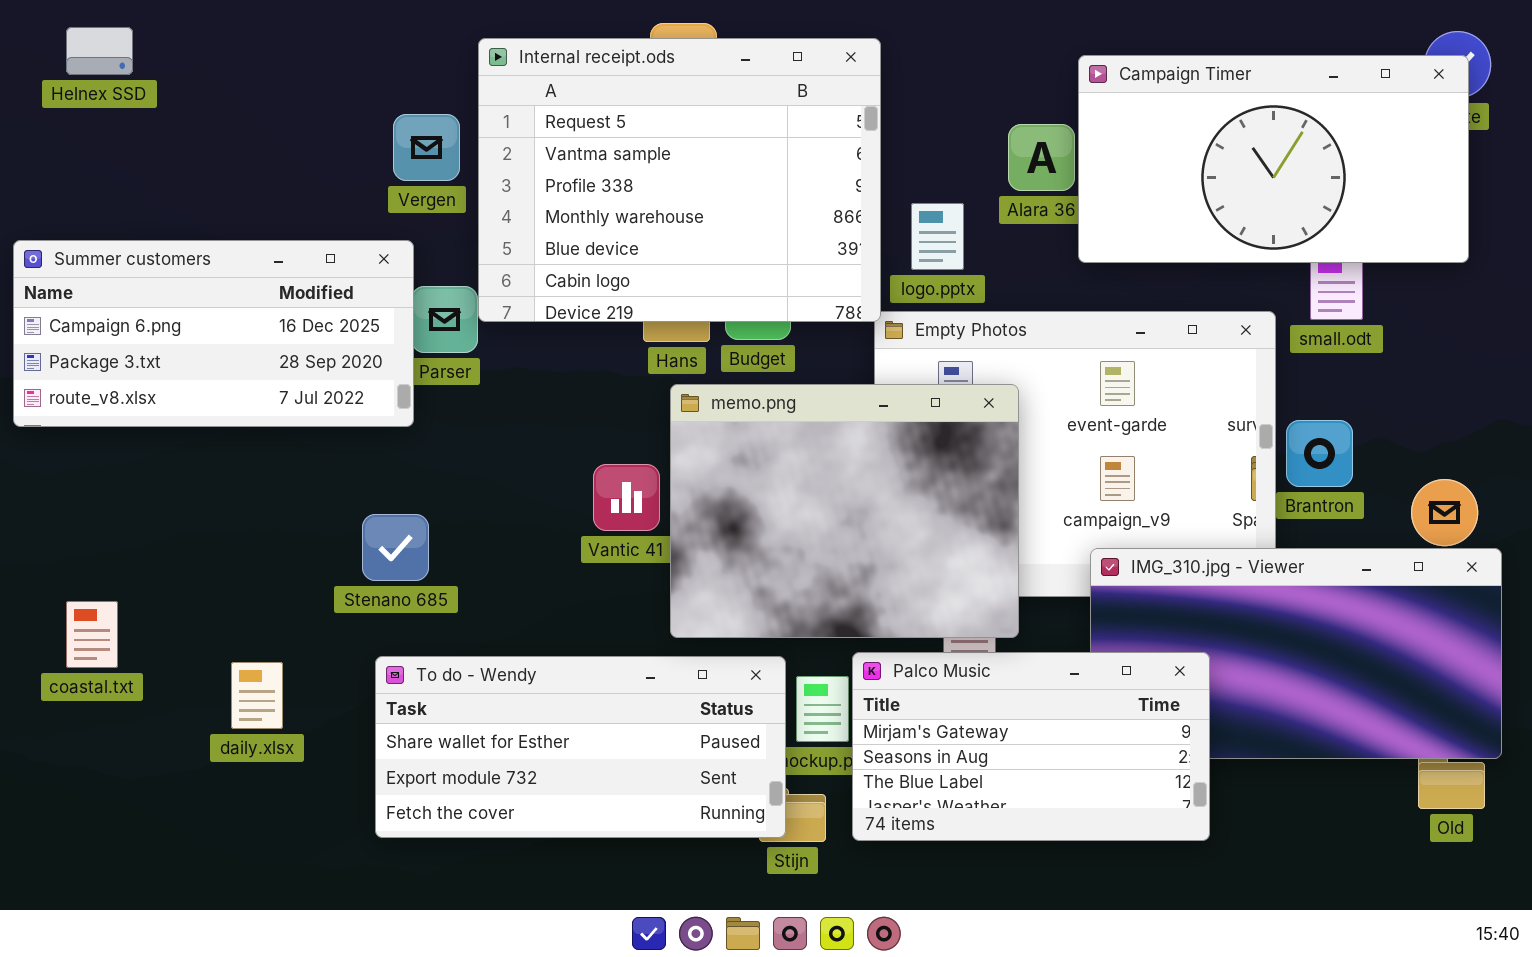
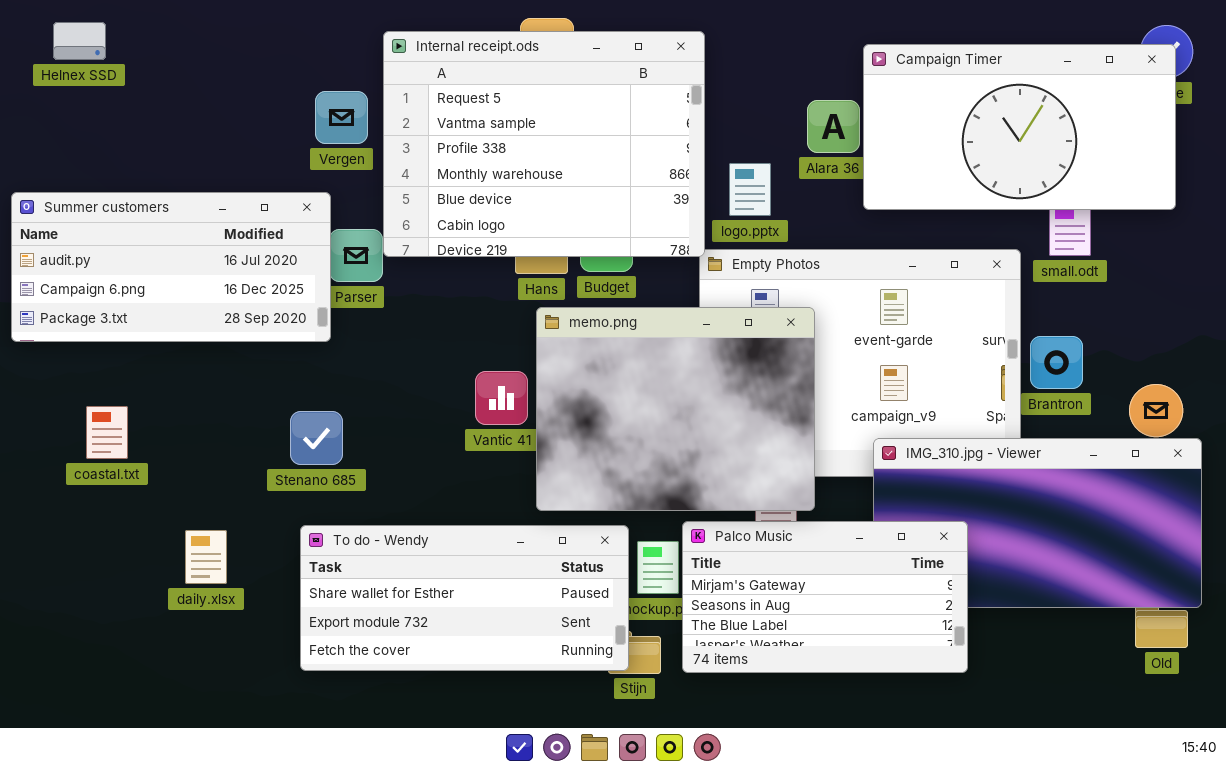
Summer customers: [13,240,414,427] -> [11,192,331,342], scrolled up 1 row
coastal.txt: [66,601,118,668] -> [86,406,128,459], moved

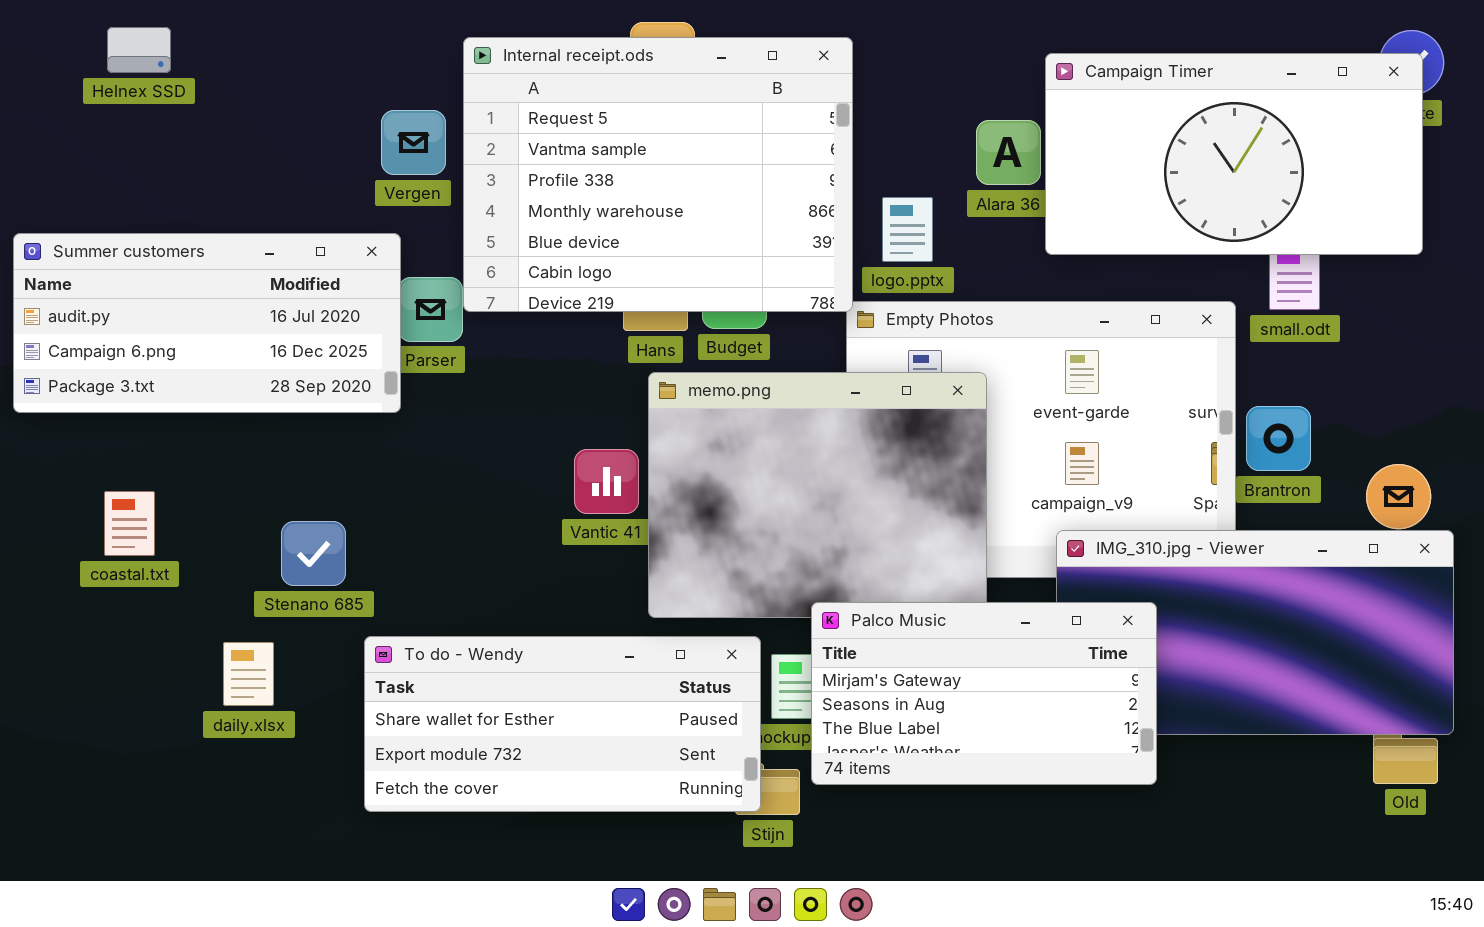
Helnex SSD: [53,22,106,60] -> [107,27,171,73], moved
Stenano 685: [290,411,343,465] -> [281,521,346,586], moved
Palco Music: [682,521,968,673] -> [811,602,1157,785], moved

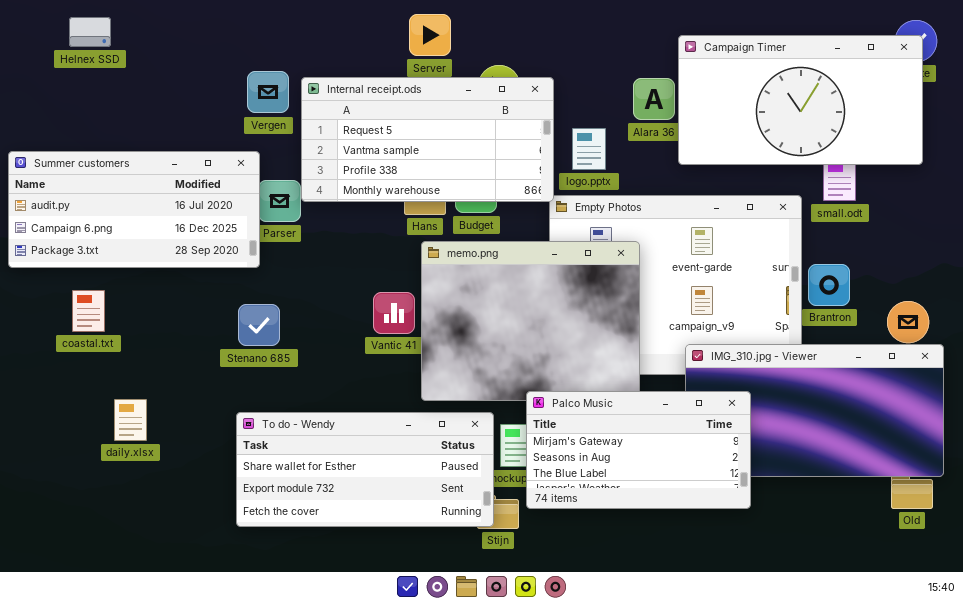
Internal receipt.ods: [463,37,853,312] -> [301,77,554,202], resized
coastal.txt: [104,491,155,556] -> [72,290,105,332], moved
Stenano 685: [281,521,346,586] -> [238,304,280,346], moved
daily.xlsx: [223,642,274,706] -> [114,399,147,441], moved

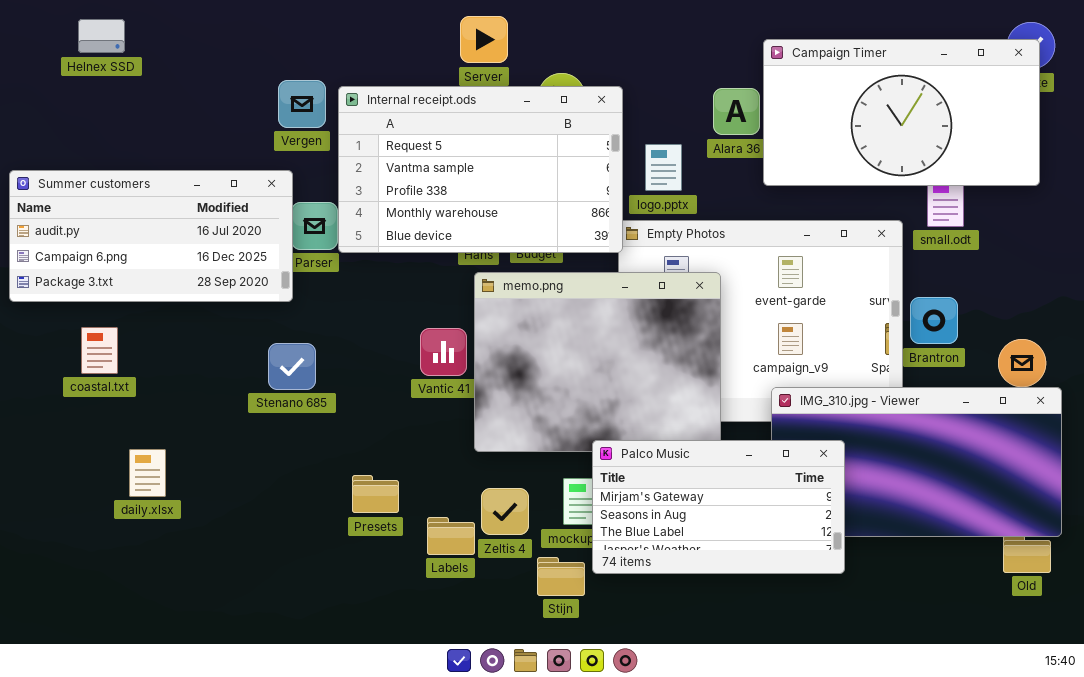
Internal receipt.ods: [301,77,554,202] -> [338,86,623,253], resized
To do - Wendy: [236,412,494,527] -> none, closed

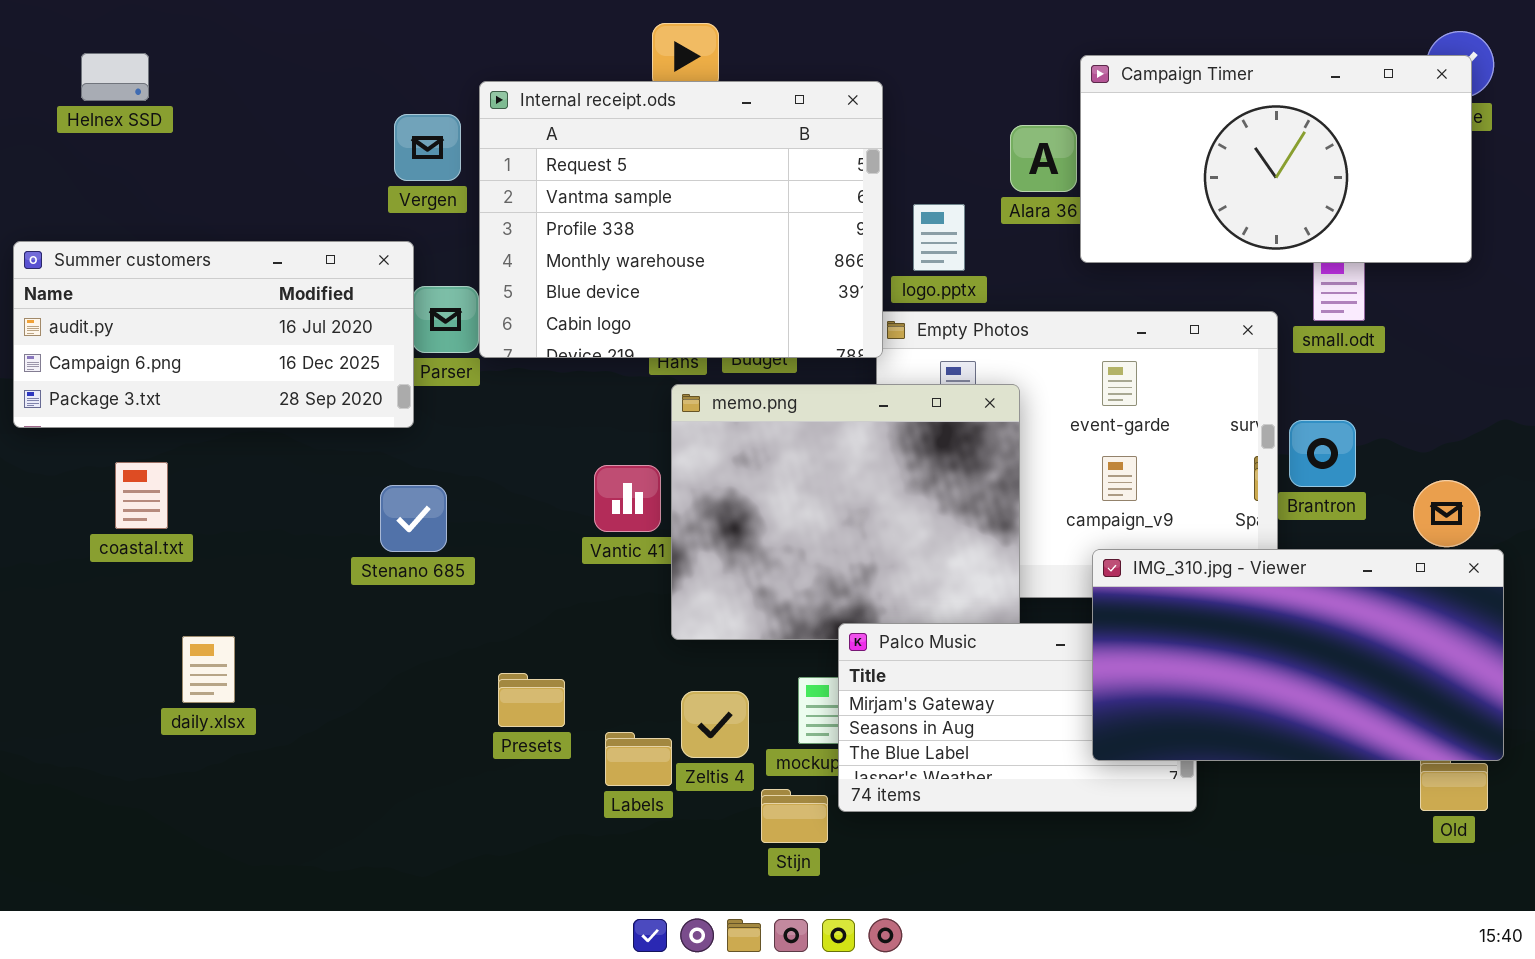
Helnex SSD: [78,19,125,53] -> [81,53,149,101], moved
Internal receipt.ods: [338,86,623,253] -> [479,81,883,358], resized
IMG_310.jpg - Viewer: [771,387,1062,537] -> [1092,549,1504,761], raised

